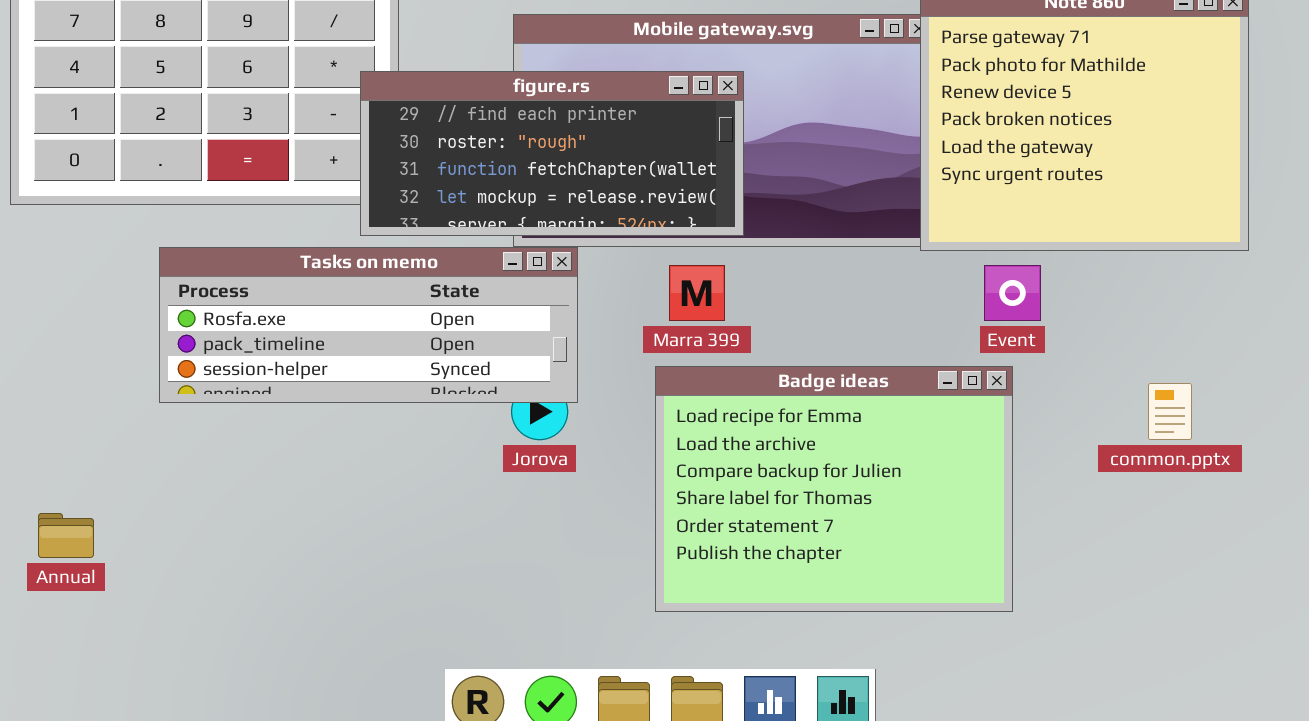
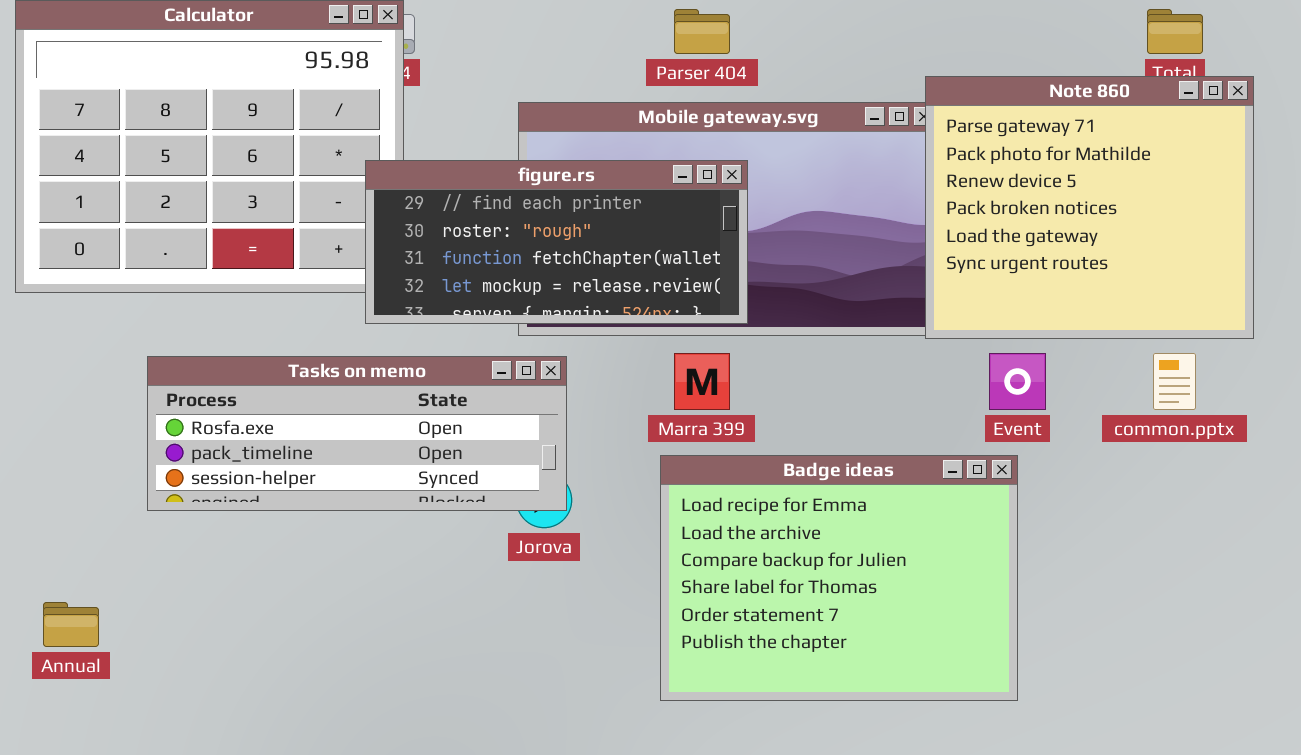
Tasks on memo: [159,247,578,403] -> [147,356,567,511], moved
common.pptx: [1148,383,1192,440] -> [1153,353,1196,410], moved

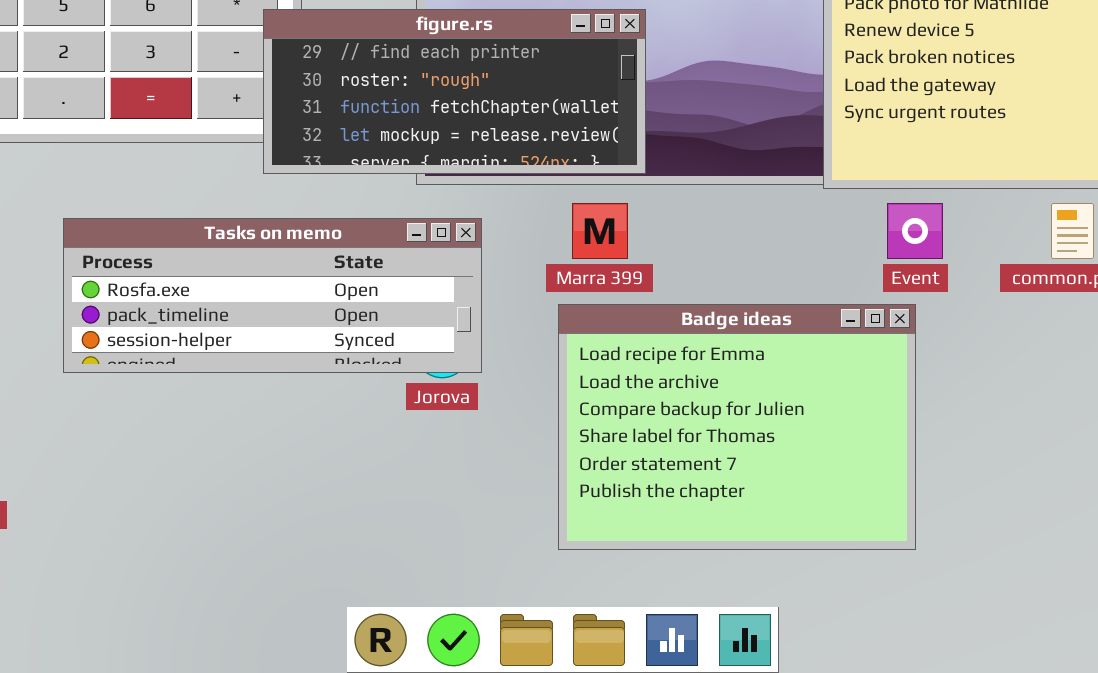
Tasks on memo: [147,356,567,511] -> [63,218,482,373], moved

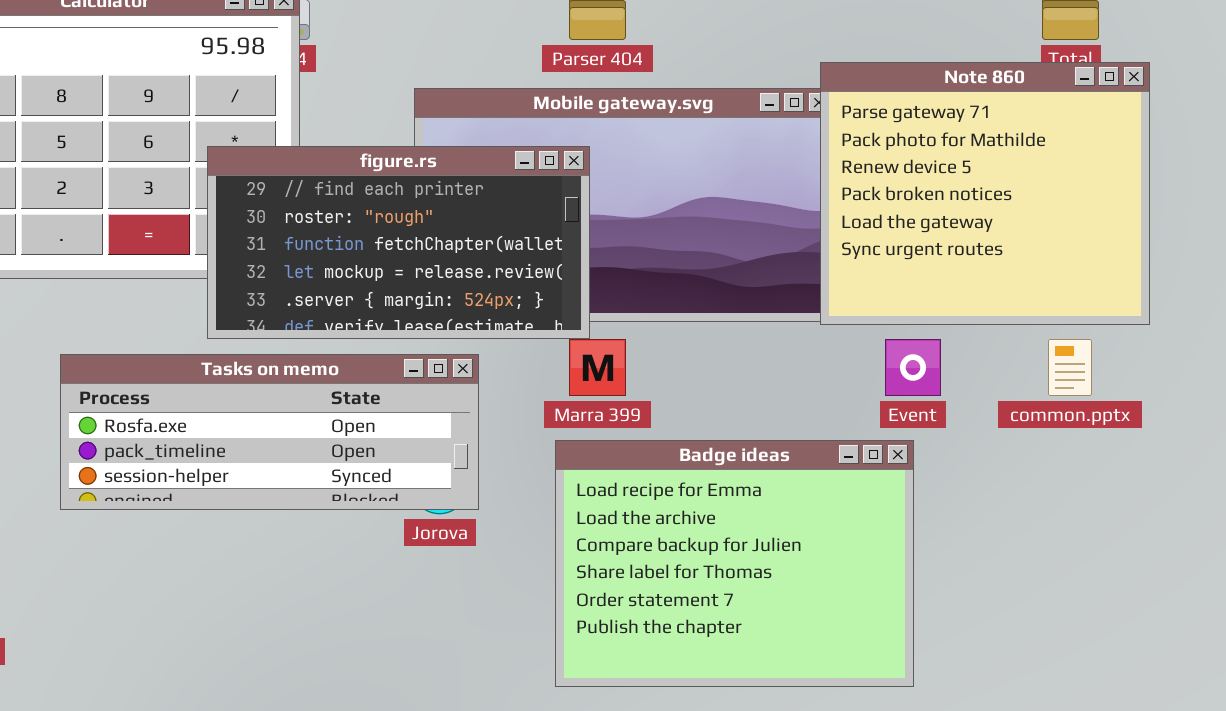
figure.rs: [263,9,646,174] -> [207,146,590,339], moved, resized

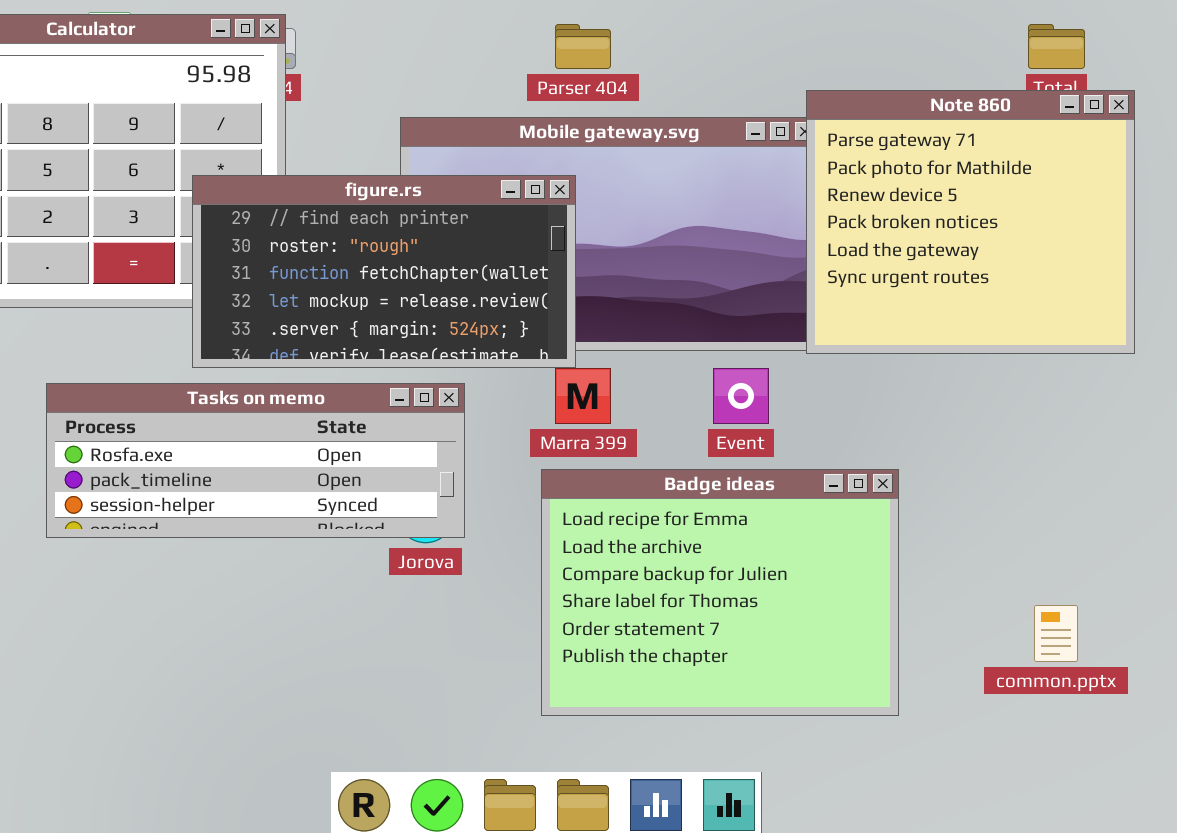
Event: [885,339,941,396] -> [713,368,769,424], moved
common.pptx: [1048,339,1092,396] -> [1034,605,1078,662], moved

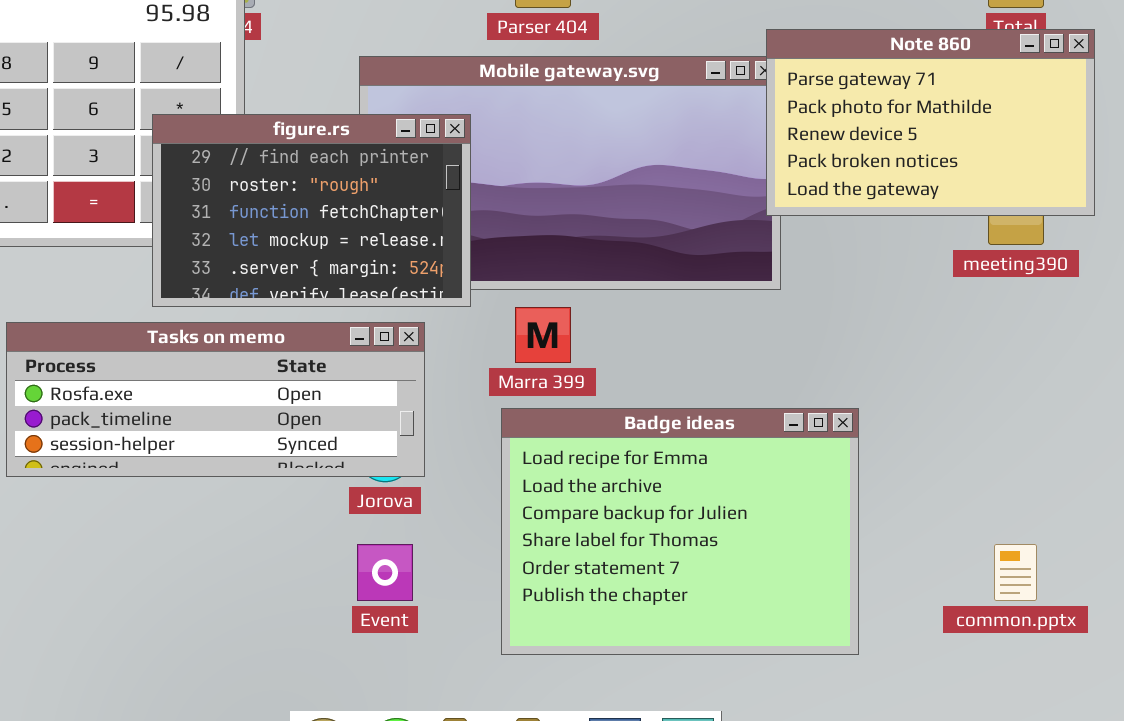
Note 860: [806,90,1135,354] -> [766,29,1095,216], resized
figure.rs: [192,175,576,368] -> [152,114,471,307], resized
Event: [713,368,769,424] -> [357,544,413,601], moved

